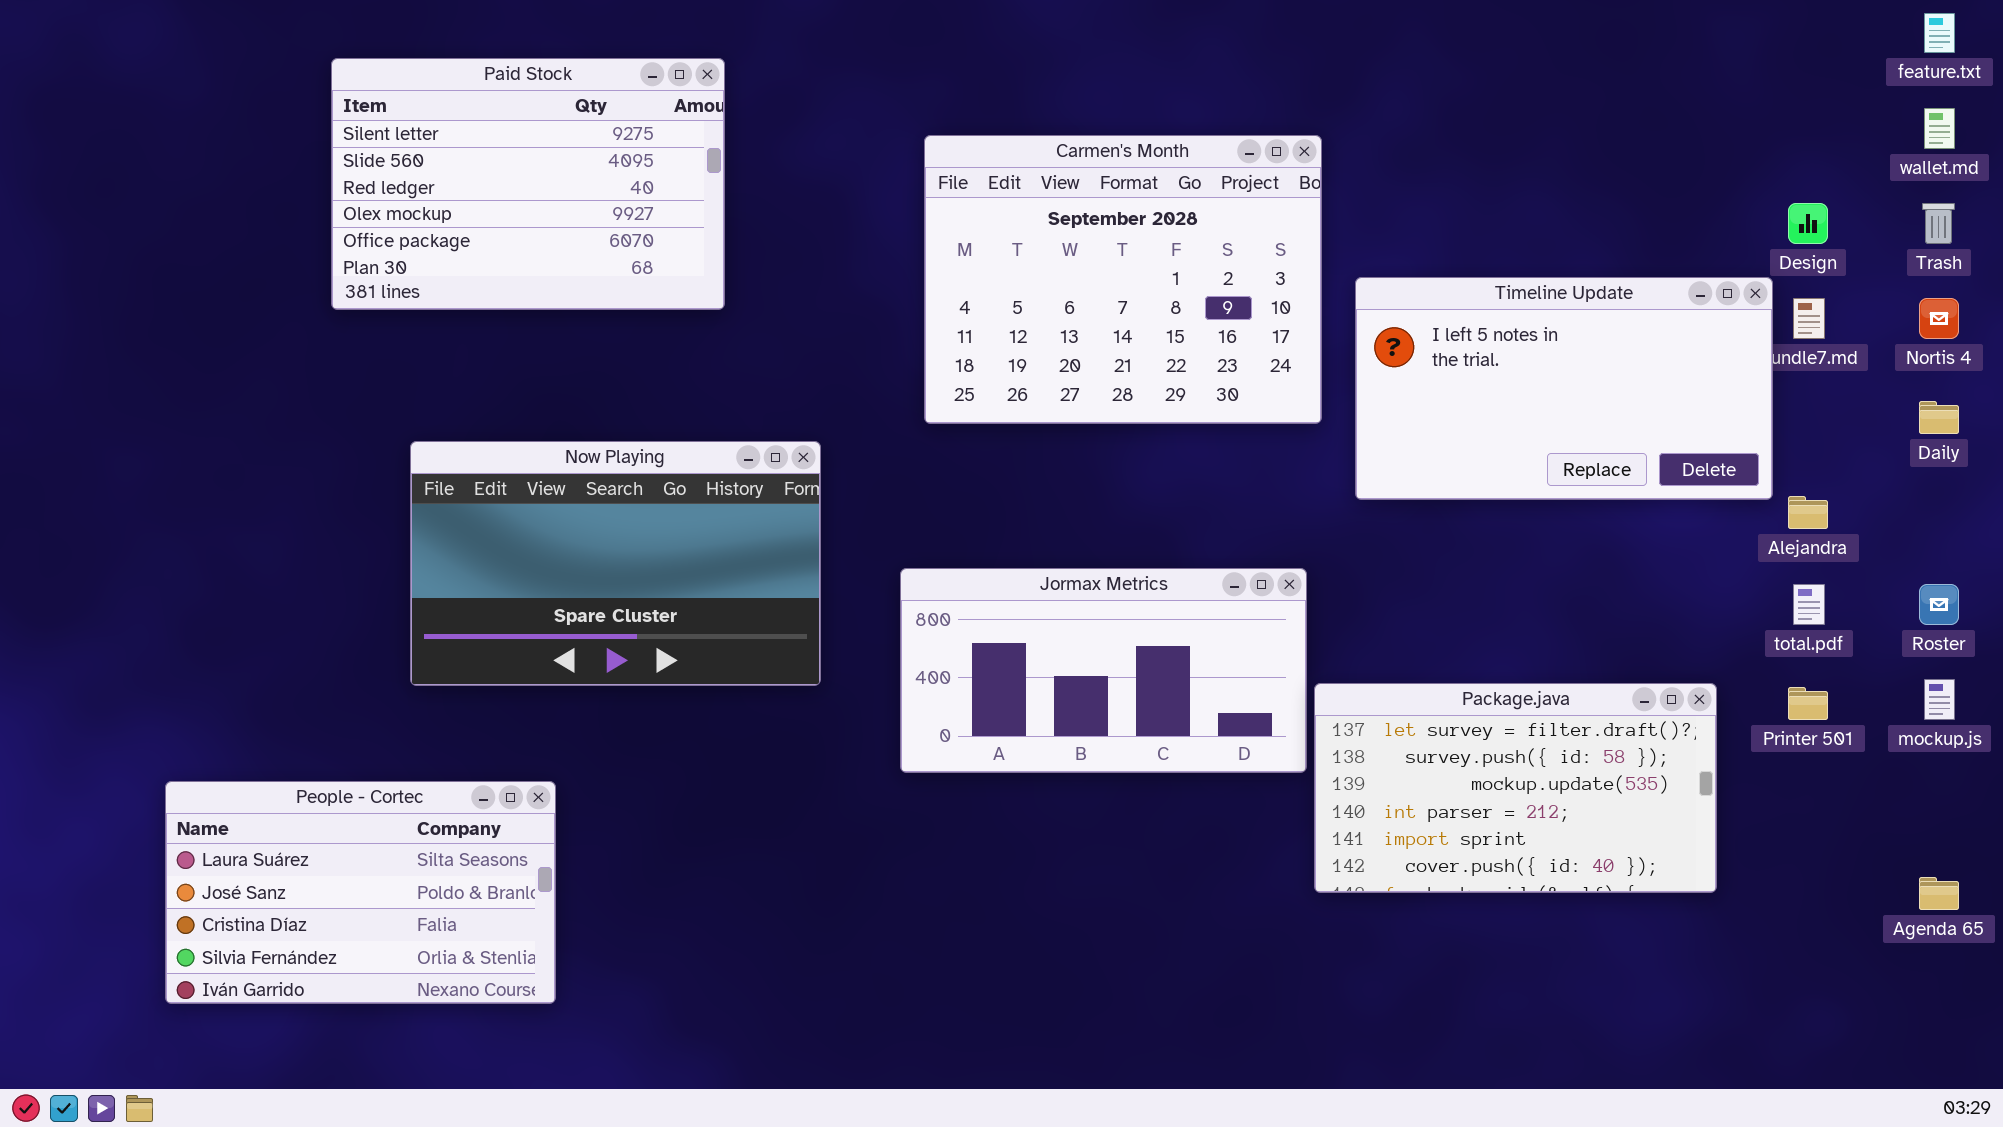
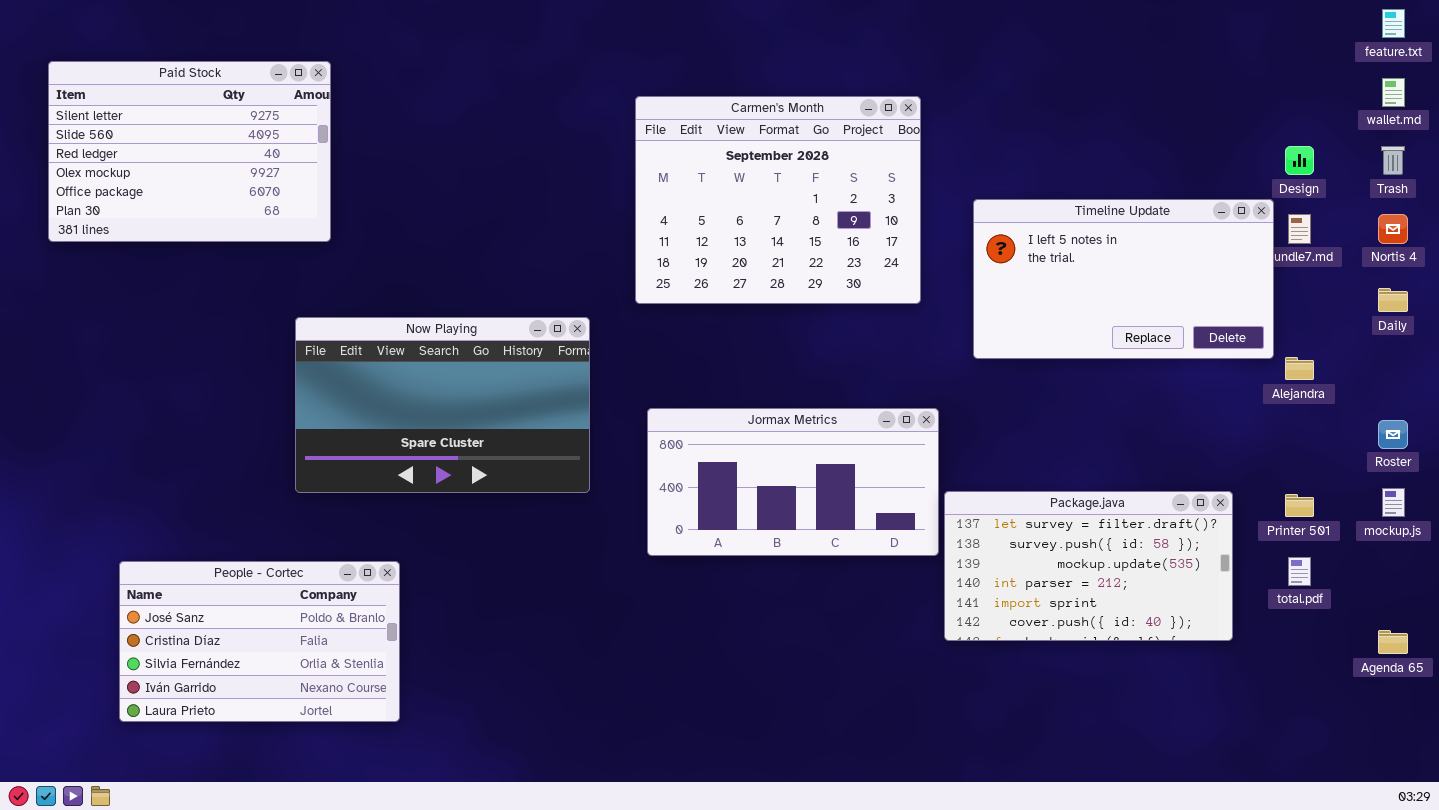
Paid Stock: [331,58,725,310] -> [48,61,331,242], moved
Carmen's Month: [924,135,1322,424] -> [635,96,921,304], moved
total.pdf: [1793,584,1825,625] -> [1288,557,1311,586], moved
People - Cortec: [165,781,556,1004] -> [119,561,400,722], scrolled down 1 row

